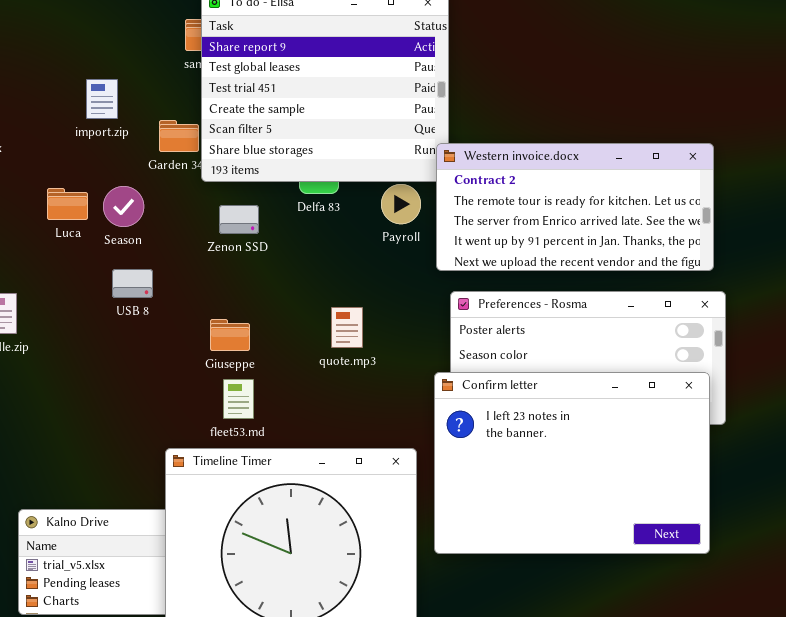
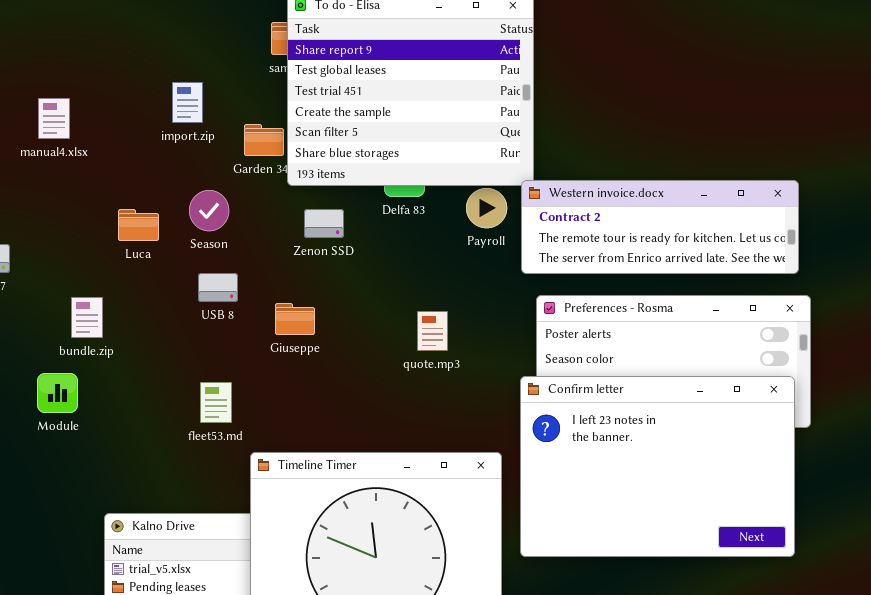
Western invoice.docx: [436,143,714,271] -> [521,180,799,274], resized
Luca: [47,188,88,220] -> [118,209,159,241], moved
Giuseppe: [210,319,250,351] -> [275,303,315,335], moved
fleet53.md: [223,379,254,419] -> [200,382,232,423], moved

